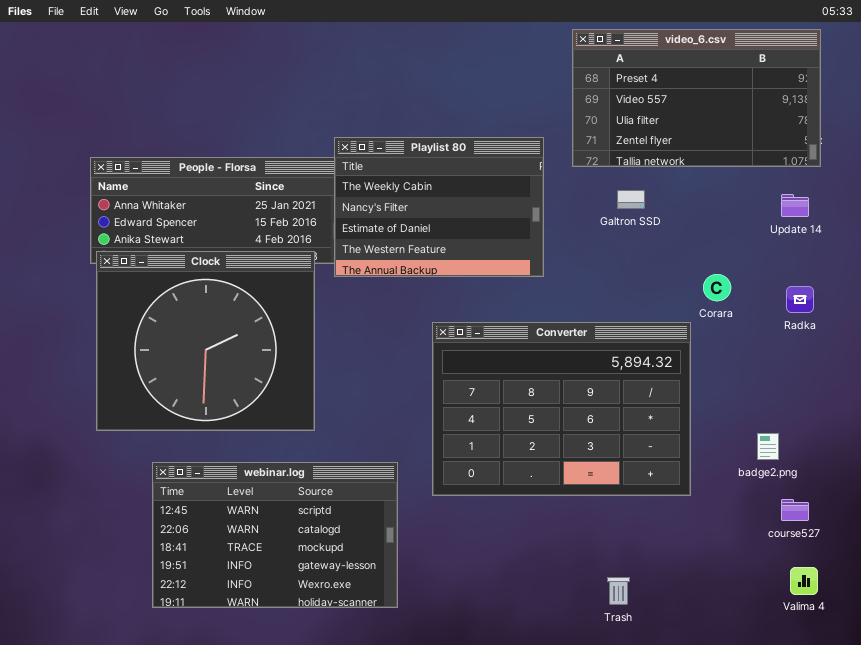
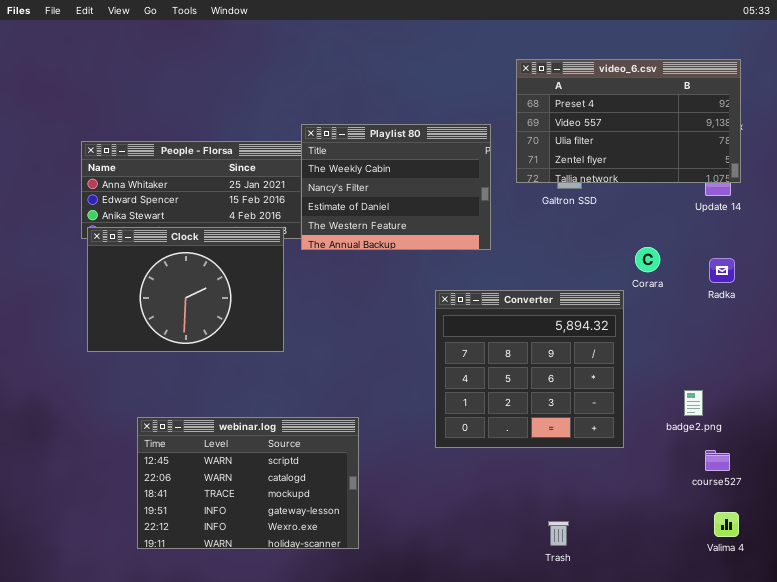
video_6.csv: [572,29,821,167] -> [516,59,741,183], moved
Clock: [96,251,315,431] -> [87,227,284,352], resized
Converter: [432,322,691,496] -> [435,290,624,448], resized

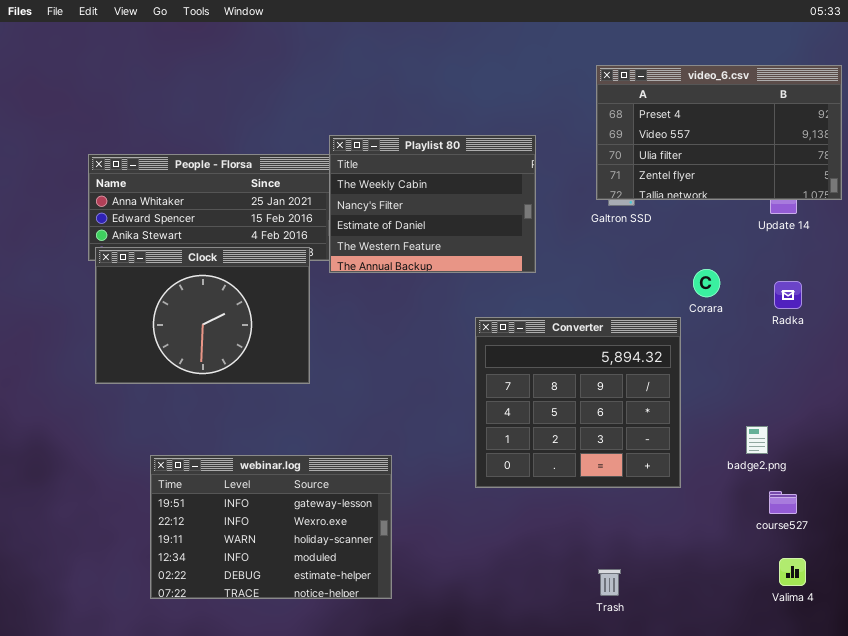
video_6.csv: [516,59,741,183] -> [596,65,842,200], moved
webinar.log: [137,417,359,549] -> [150,455,392,599], scrolled down 3 rows

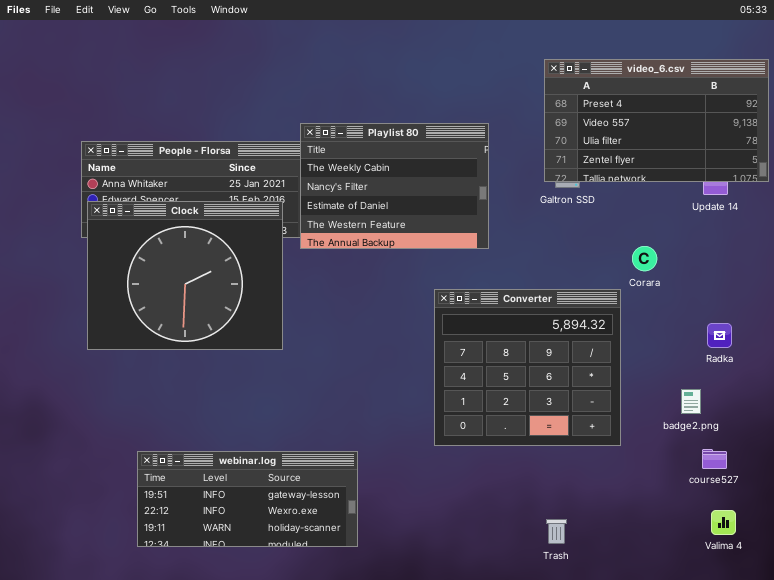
Clock: [95,247,310,384] -> [87,201,283,350], resized
Radka: [774,281,802,309] -> [707,323,732,348], moved
webinar.log: [150,455,392,599] -> [137,451,358,547], resized

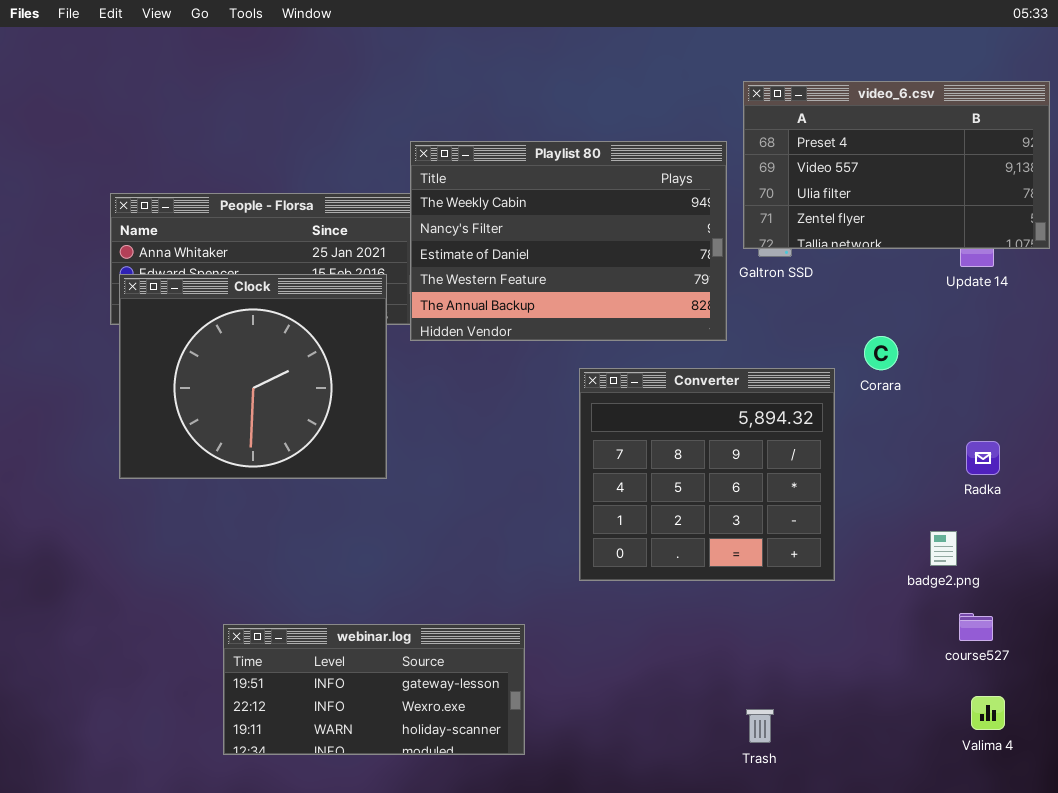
Playlist 80: [300,123,489,249] -> [410,141,727,341], resized
Converter: [434,289,621,446] -> [579,368,835,581], moved
webinar.log: [137,451,358,547] -> [223,624,525,755], moved

